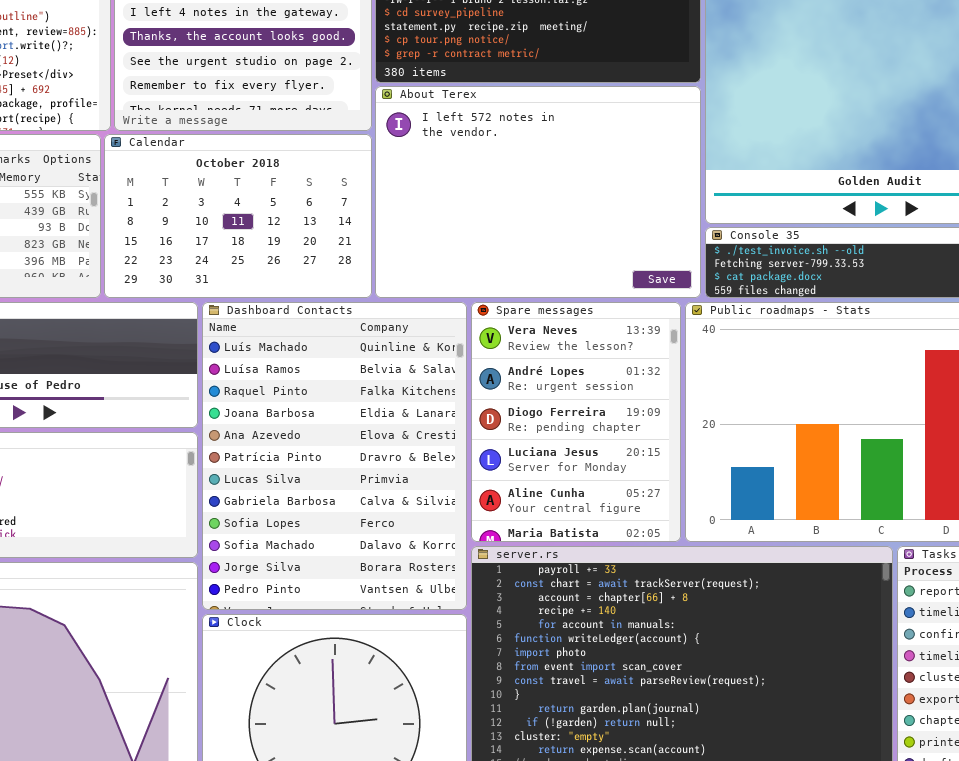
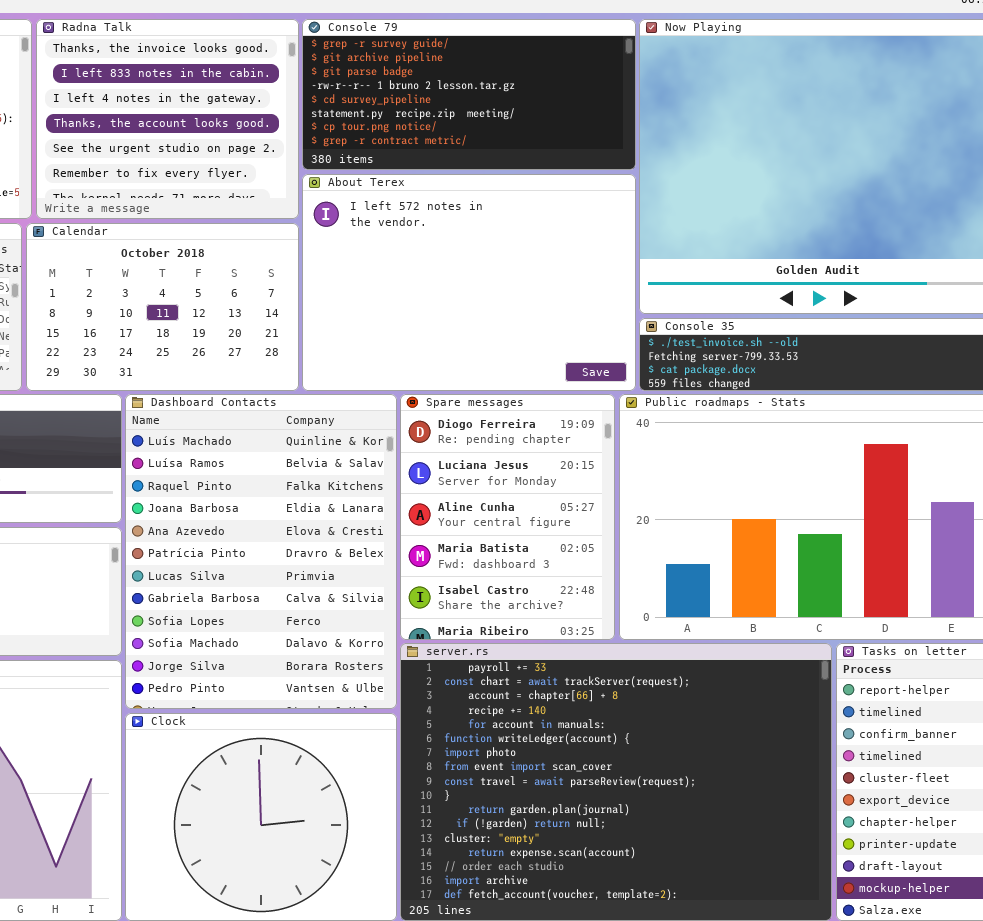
Spare messages: [471,302,681,542] -> [400,394,615,640], scrolled down 2 rows

